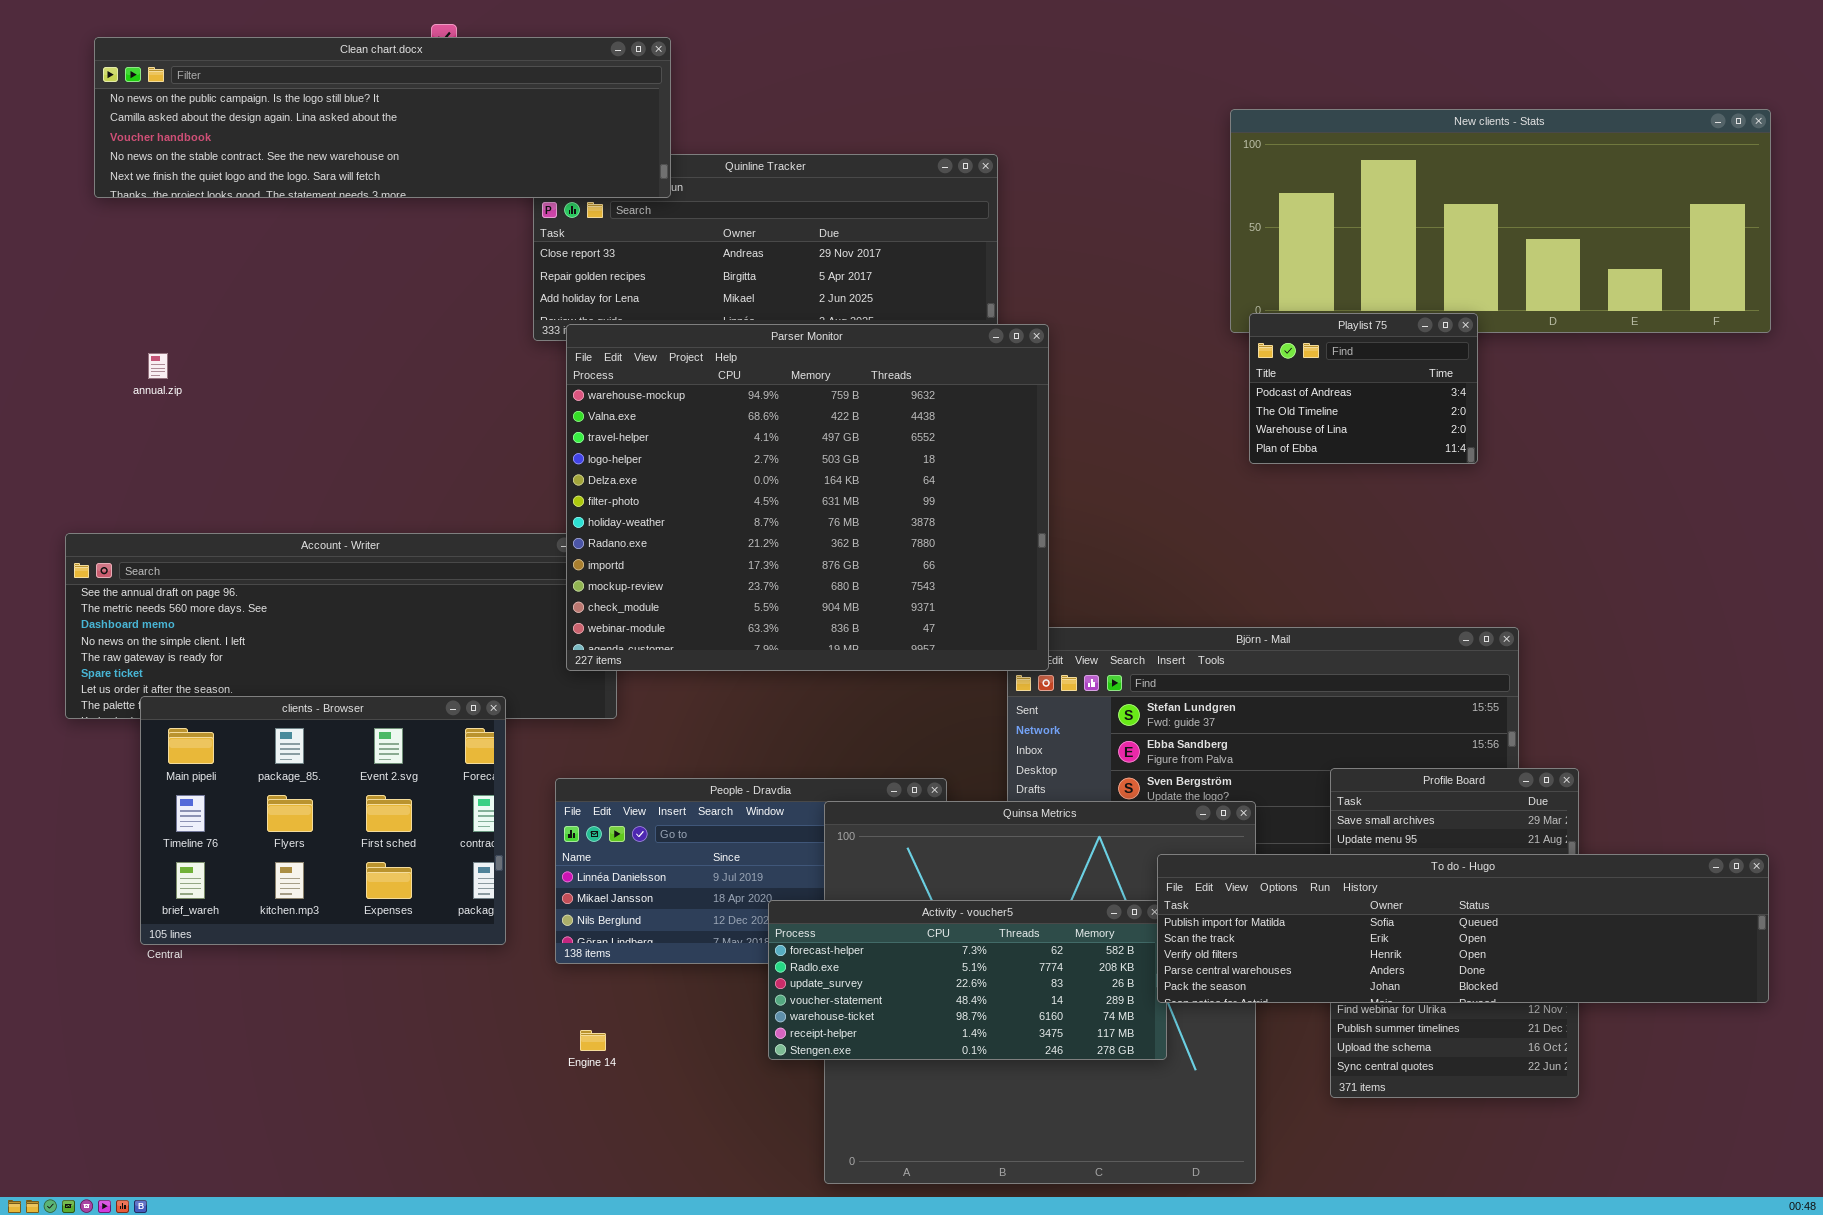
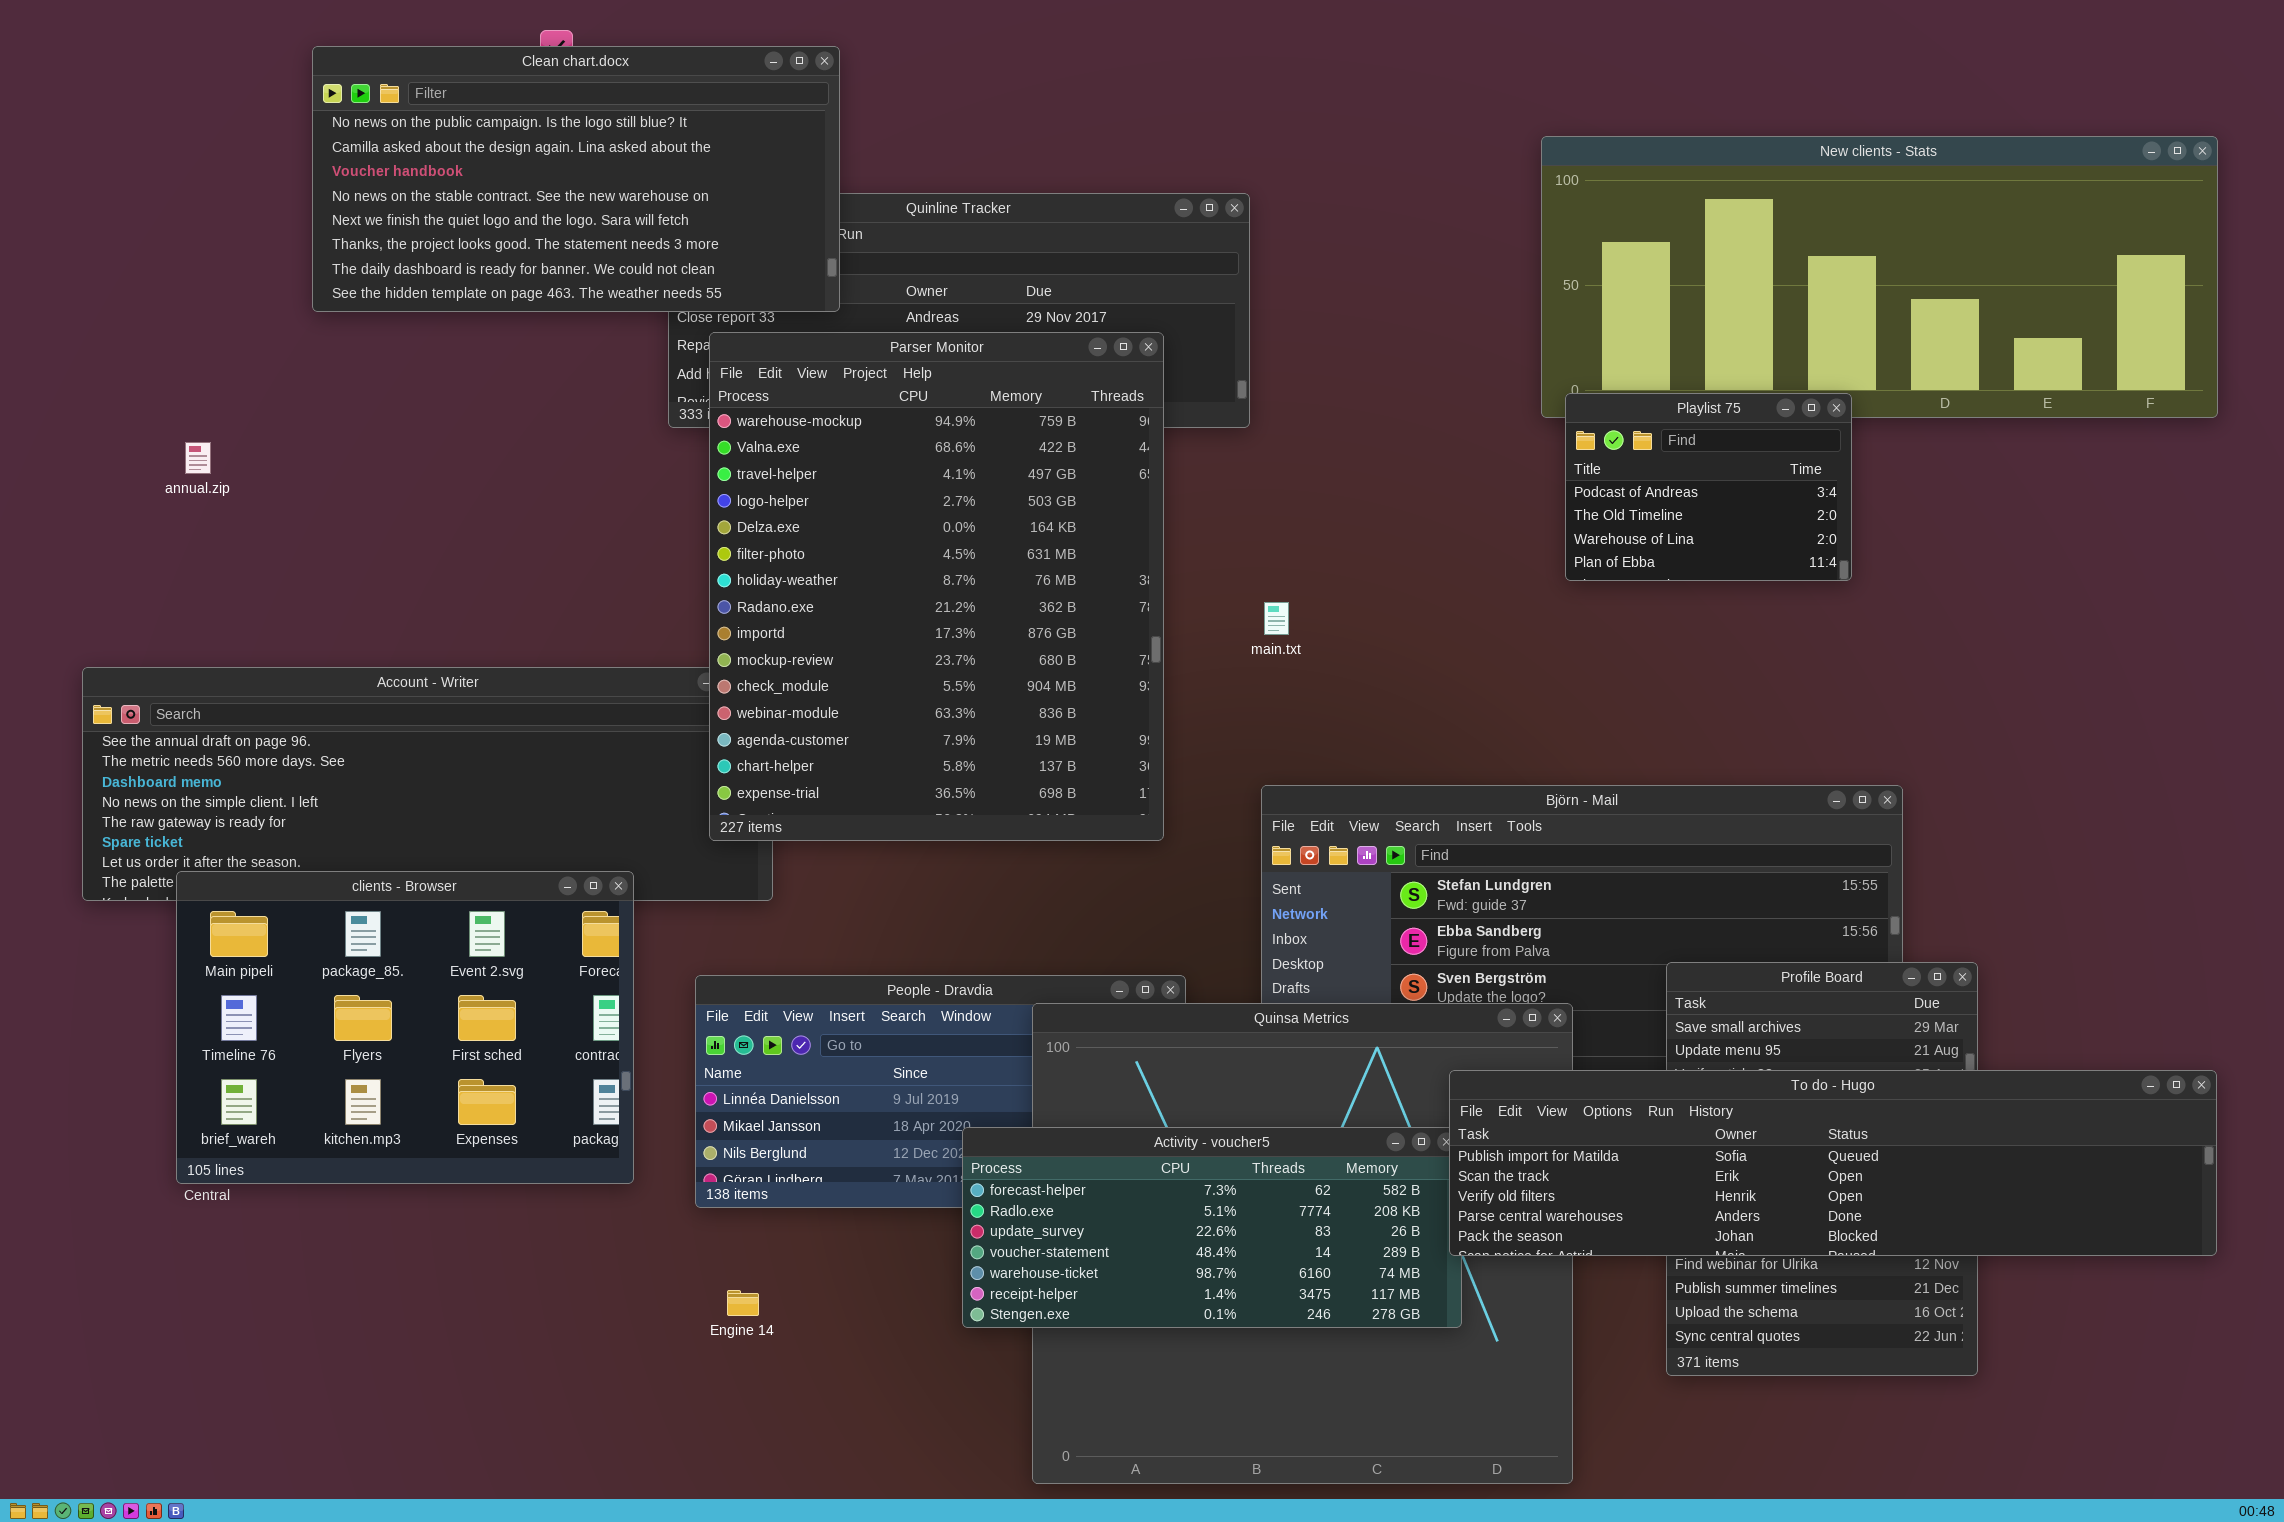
Clean chart.docx: [94,37,671,198] -> [312,46,840,312], resized
Parser Monitor: [566,324,1049,671] -> [709,332,1164,841], resized

